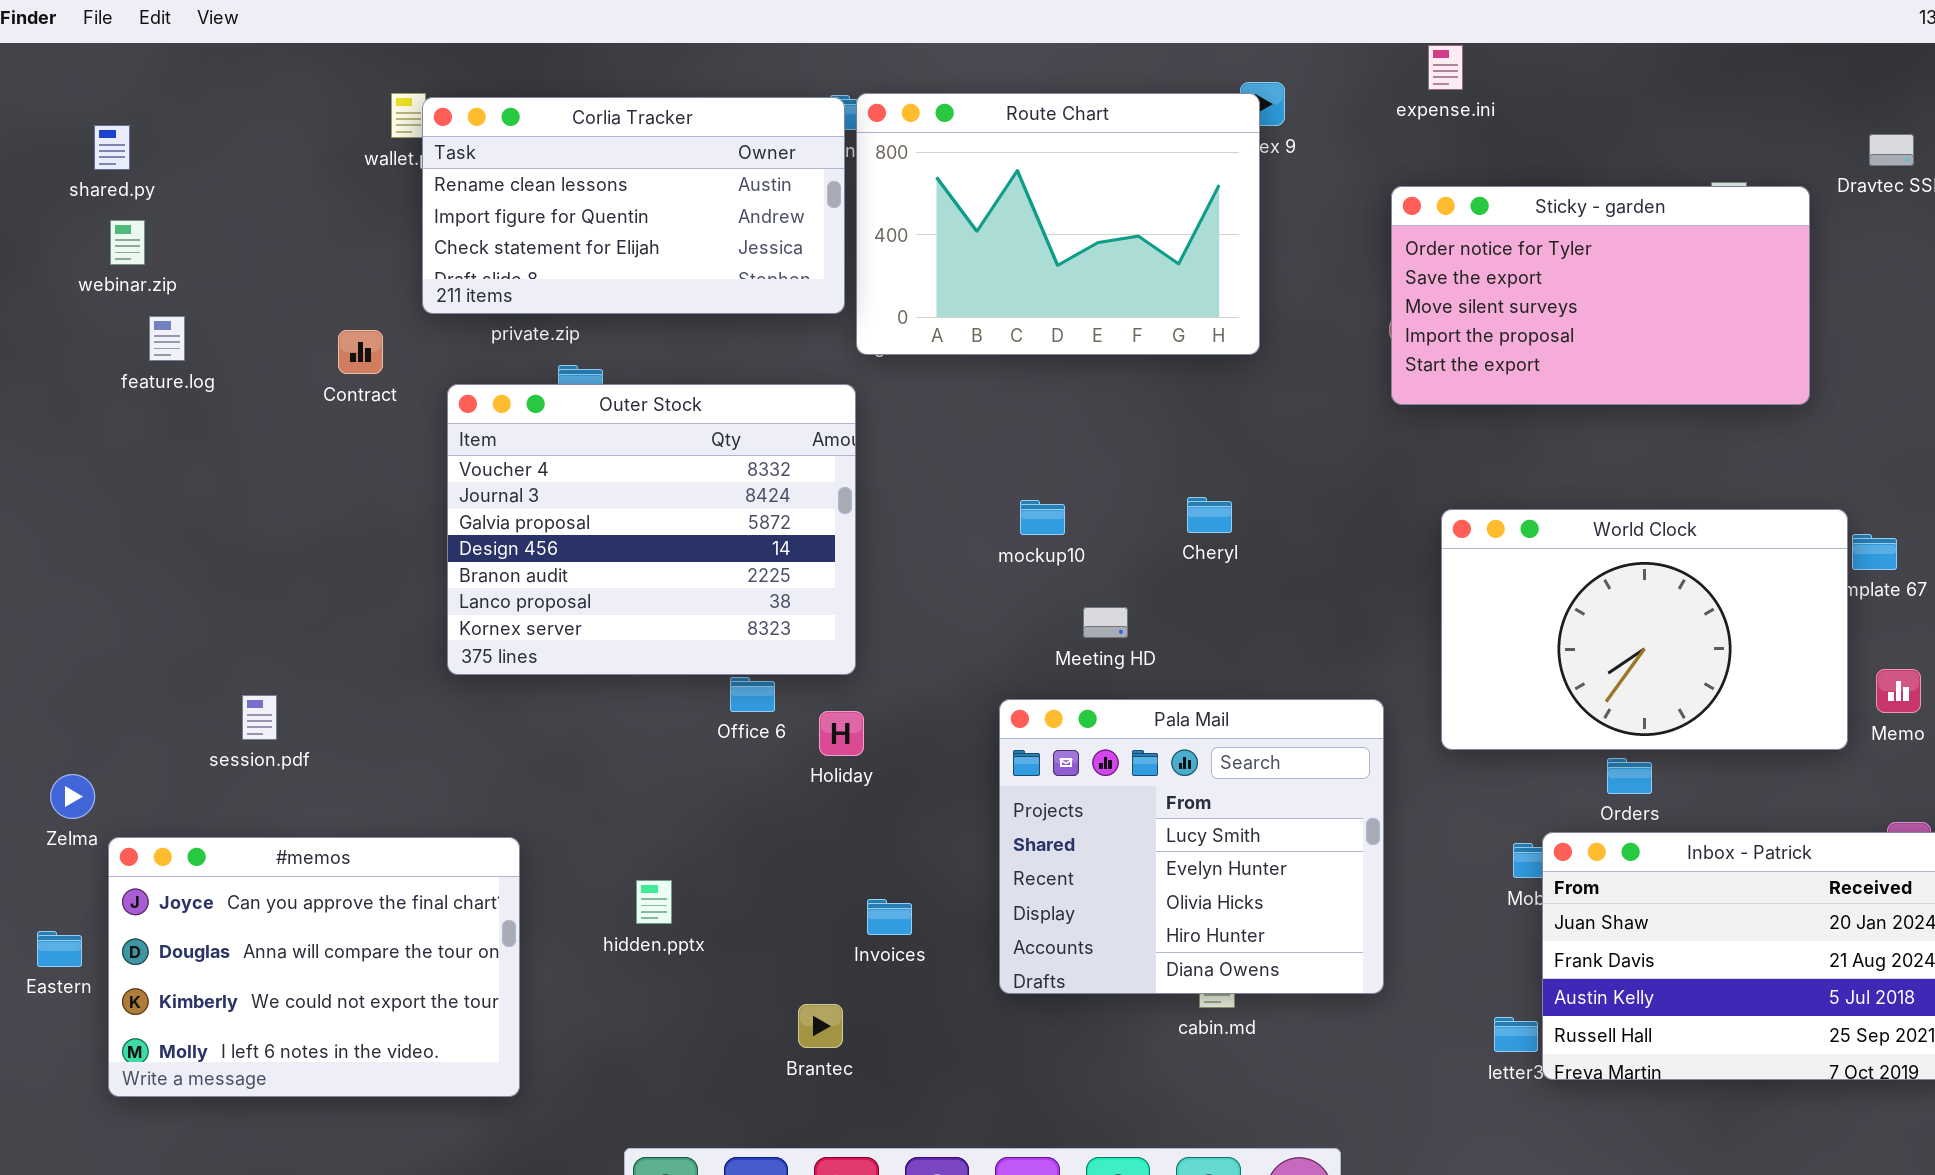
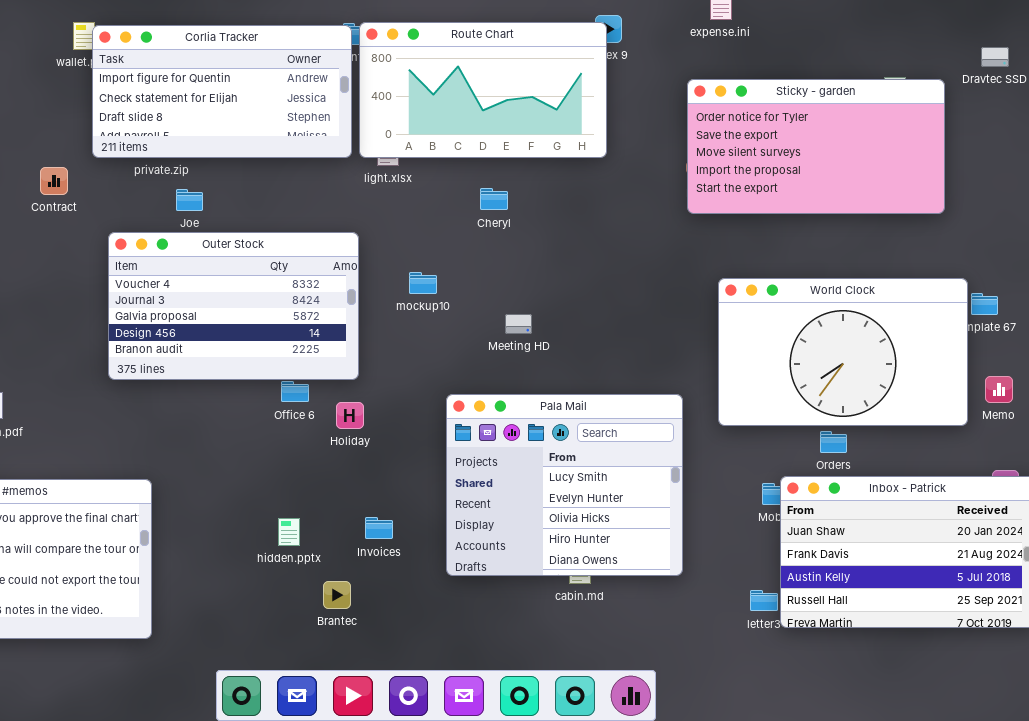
Route Chart: [856,93,1260,355] -> [359,22,607,158], resized
Corlia Tracker: [422,97,845,314] -> [92,25,352,158], scrolled down 1 row
Outer Stock: [447,384,856,675] -> [108,232,359,380], resized
Cheryl: [1187,497,1232,533] -> [480,188,508,210], moved
mockup10: [1020,500,1065,535] -> [409,272,437,294], moved
Meeting HD: [1083,607,1128,638] -> [505,314,532,334], moved
hidden.pptx: [636,880,672,924] -> [278,518,300,546], moved

